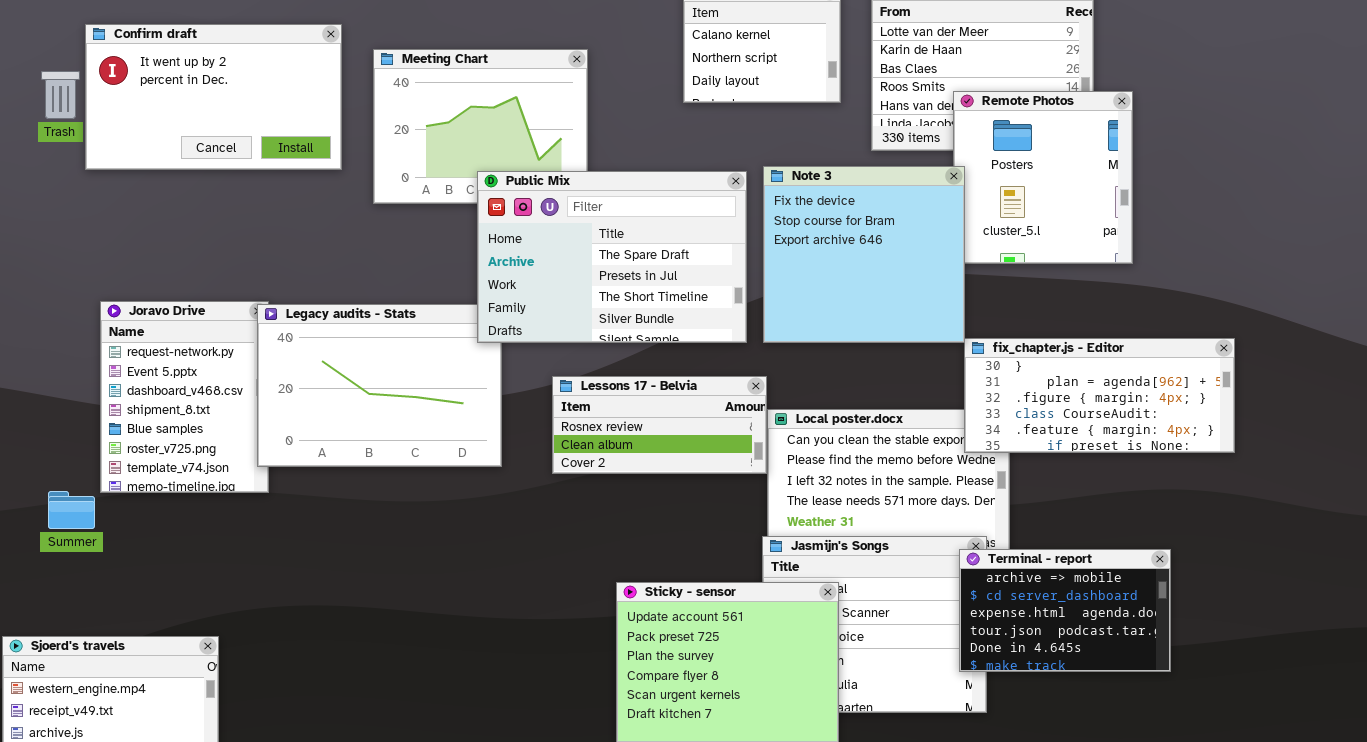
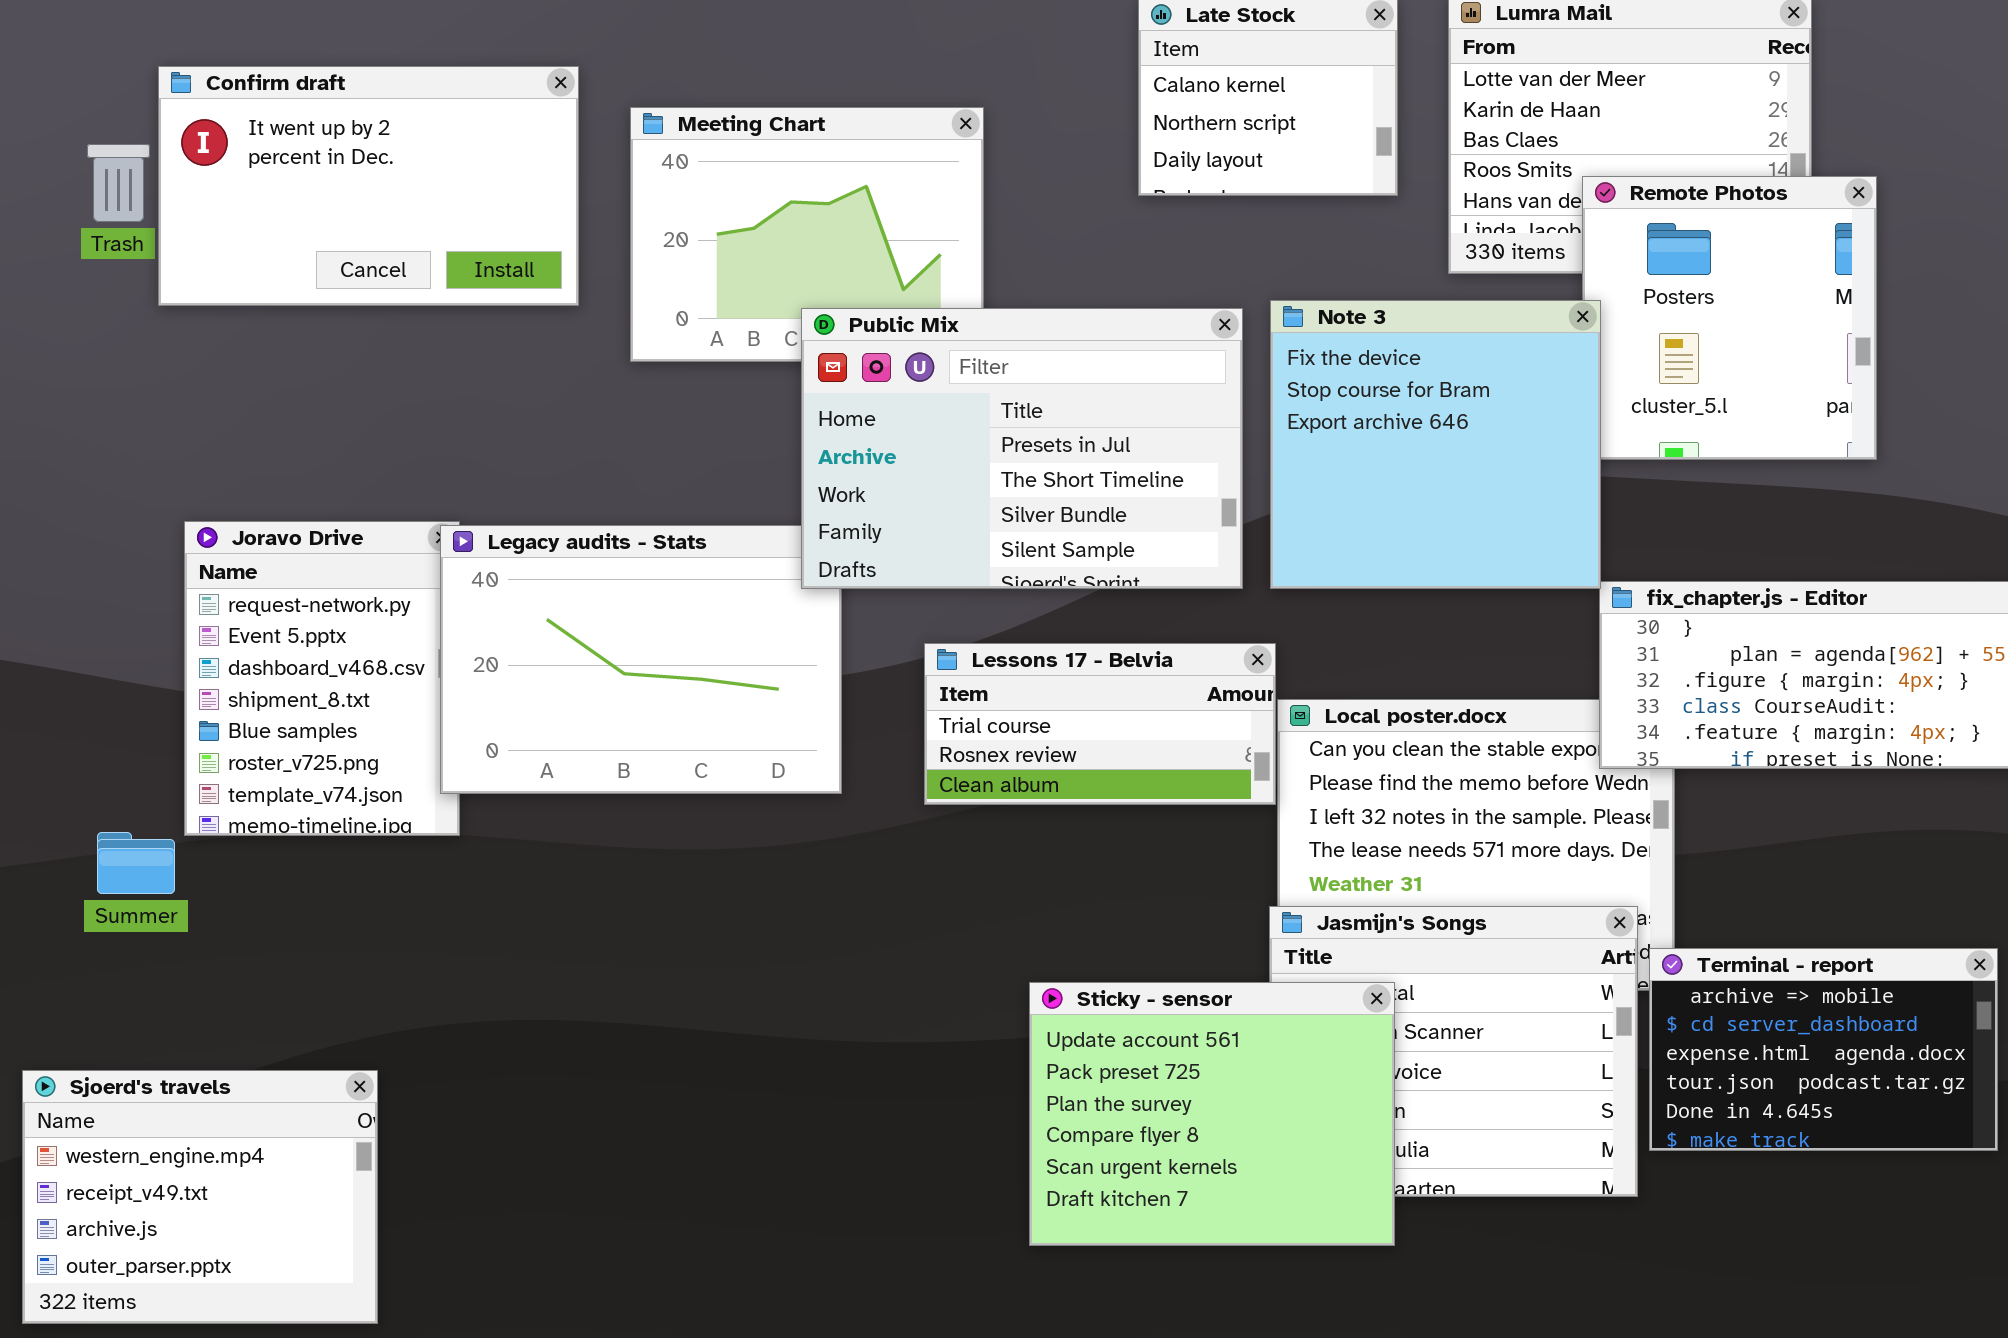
Public Mix: [477,171,747,343] -> [801,308,1243,589], scrolled down 1 row
Lessons 17 - Belvia: [552,376,767,474] -> [924,643,1276,805], scrolled up 1 row
Terminal - report: [959,549,1171,672] -> [1649,948,1998,1151], moved

